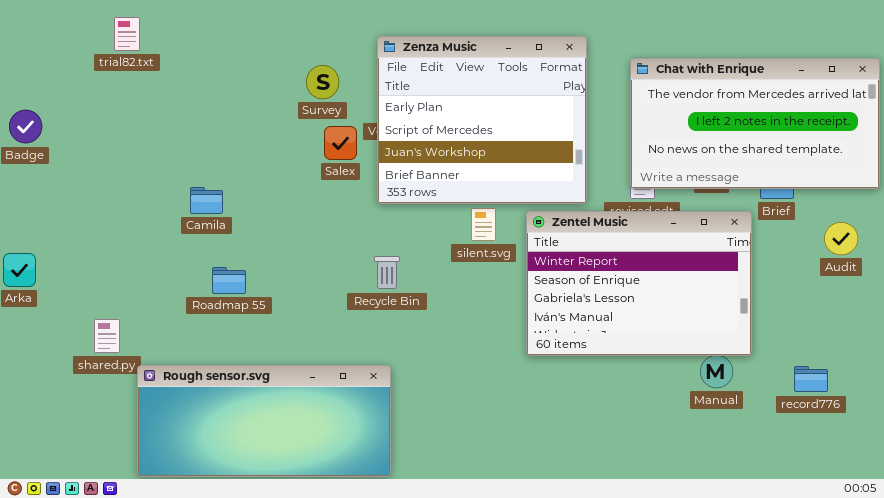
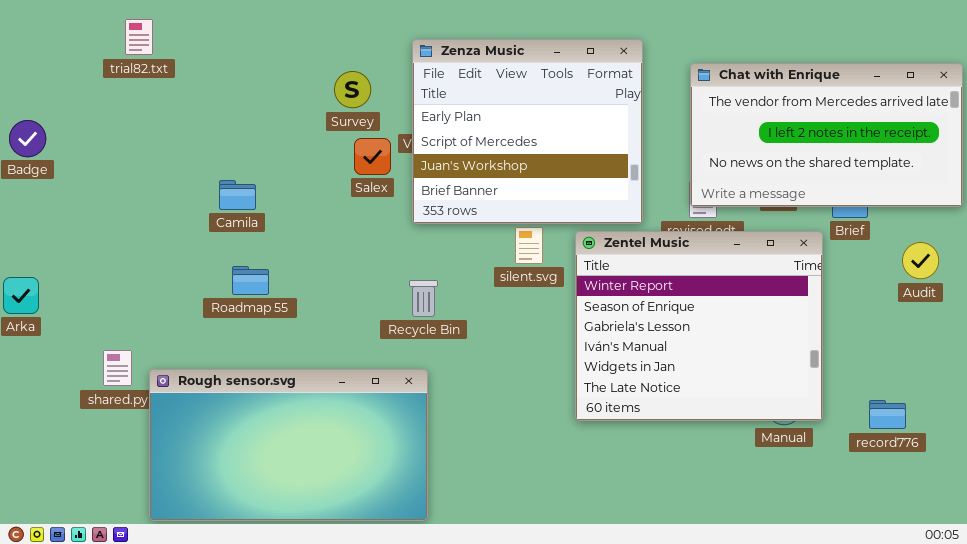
Camila: [190,187,223,214] -> [219,180,256,210], moved
Zentel Music: [526,211,752,356] -> [575,231,823,421], resized
Roadmap 55: [212,267,246,294] -> [232,266,269,295], moved
Rough sensor.svg: [137,365,391,477] -> [149,369,428,521], resized

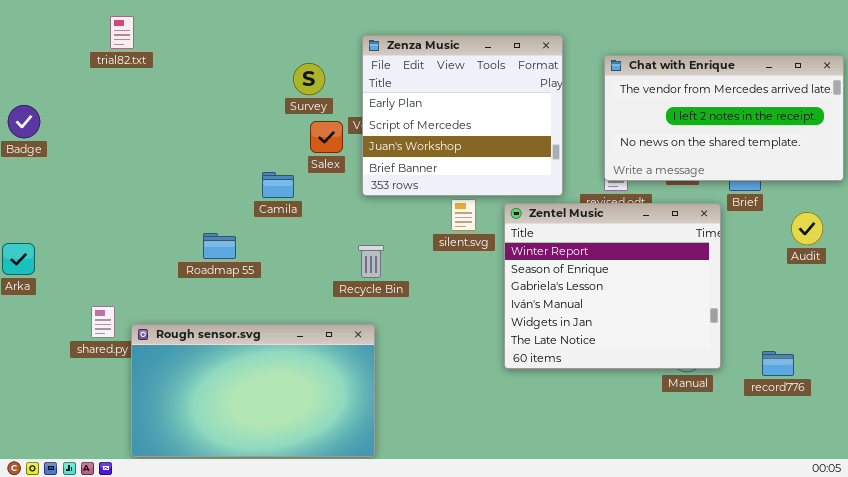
Camila: [219,180,256,210] -> [262,172,294,198], moved

